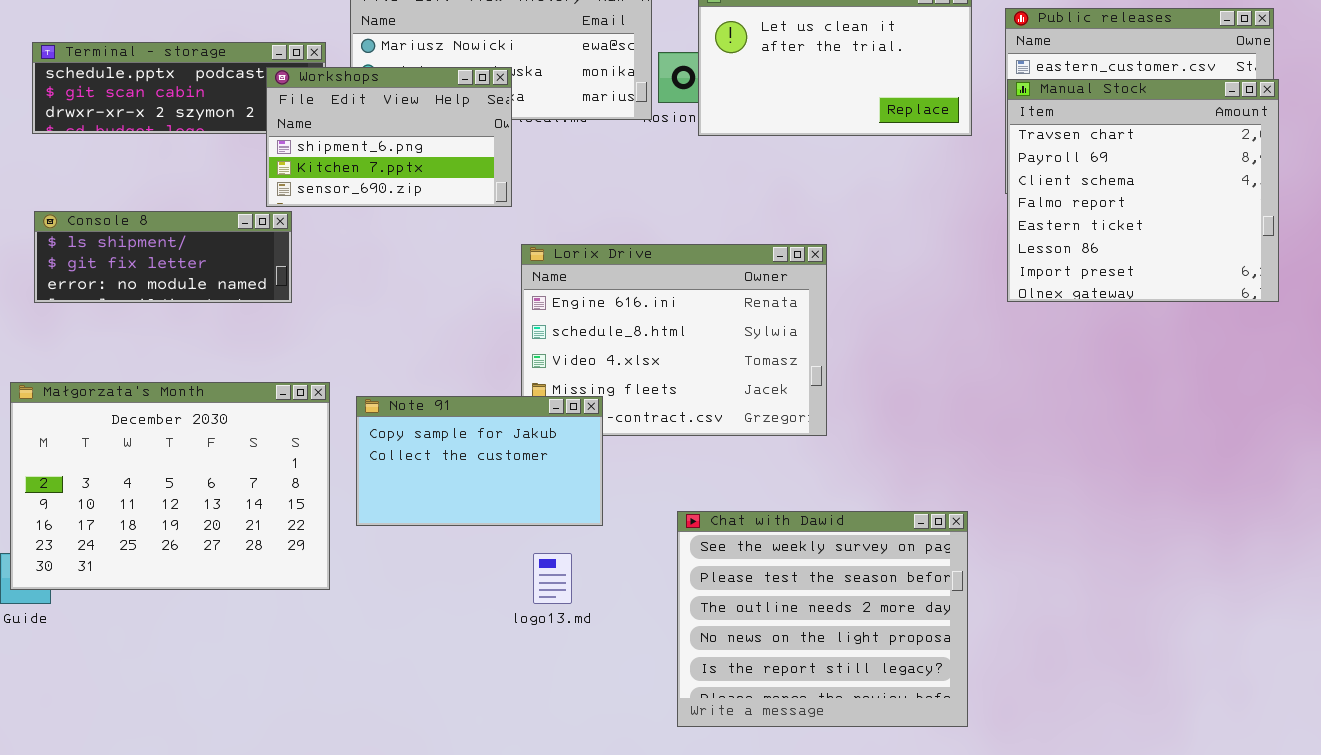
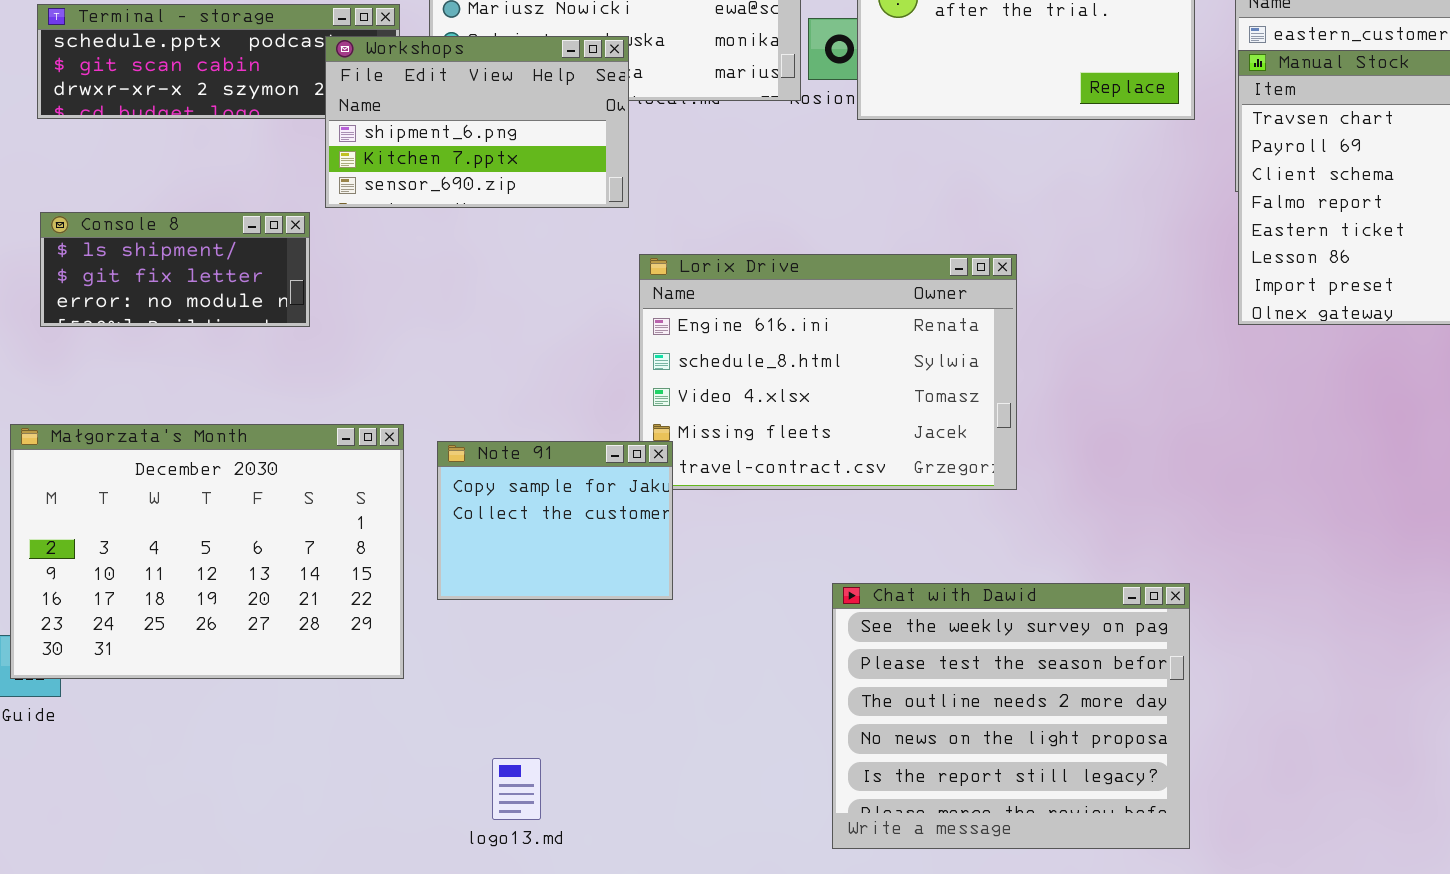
Console 8: [34,211,292,303] -> [40,212,310,327], resized
Note 91: [356,396,603,526] -> [437,441,673,600], resized
logo13.md: [533,553,572,604] -> [492,758,541,820], moved

